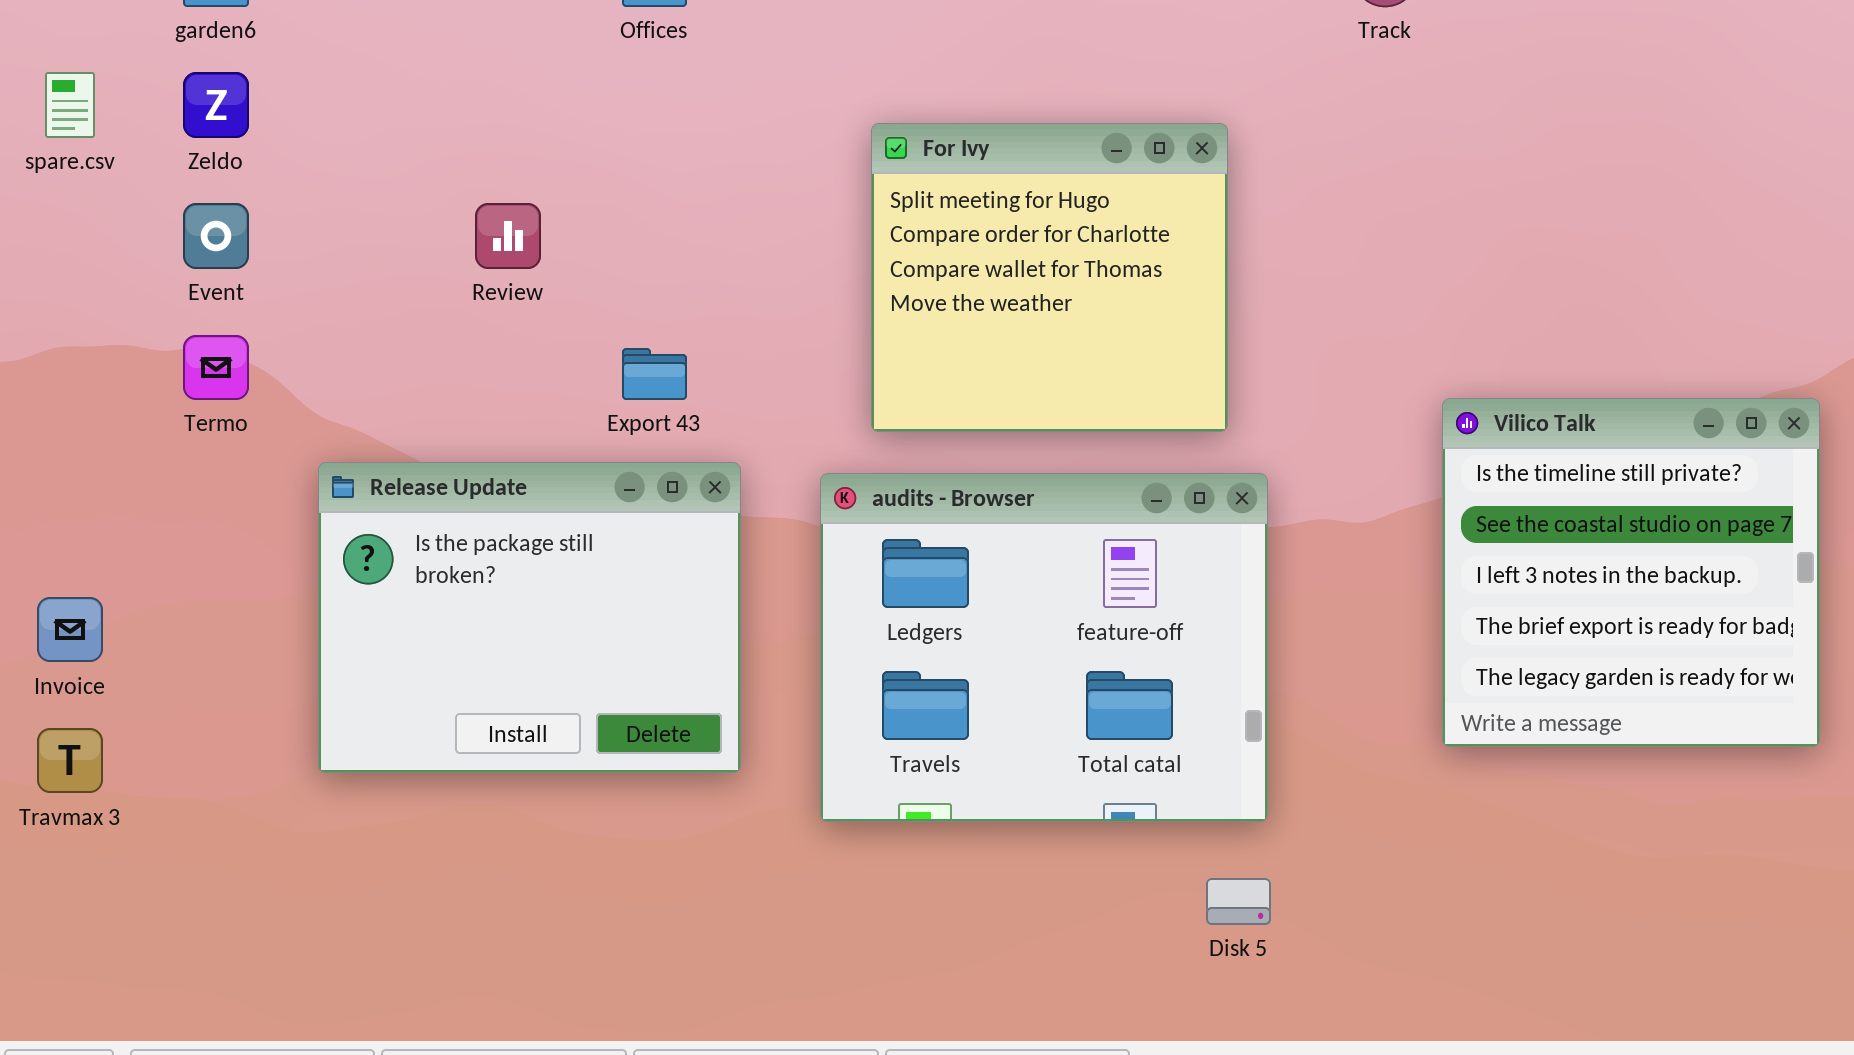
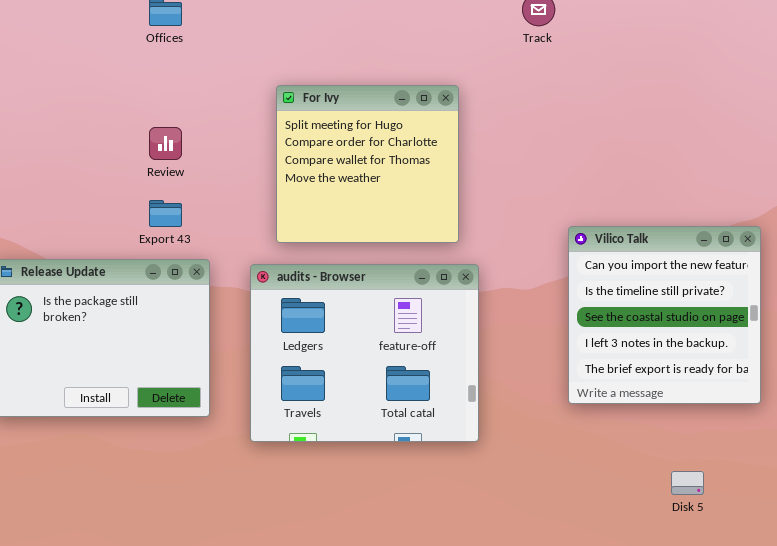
Review: [475,203,541,269] -> [149,127,182,160], moved
Vilico Talk: [1442,398,1820,747] -> [568,226,761,404], scrolled up 1 row
Disk 5: [1206,878,1271,925] -> [671,471,704,495], moved

